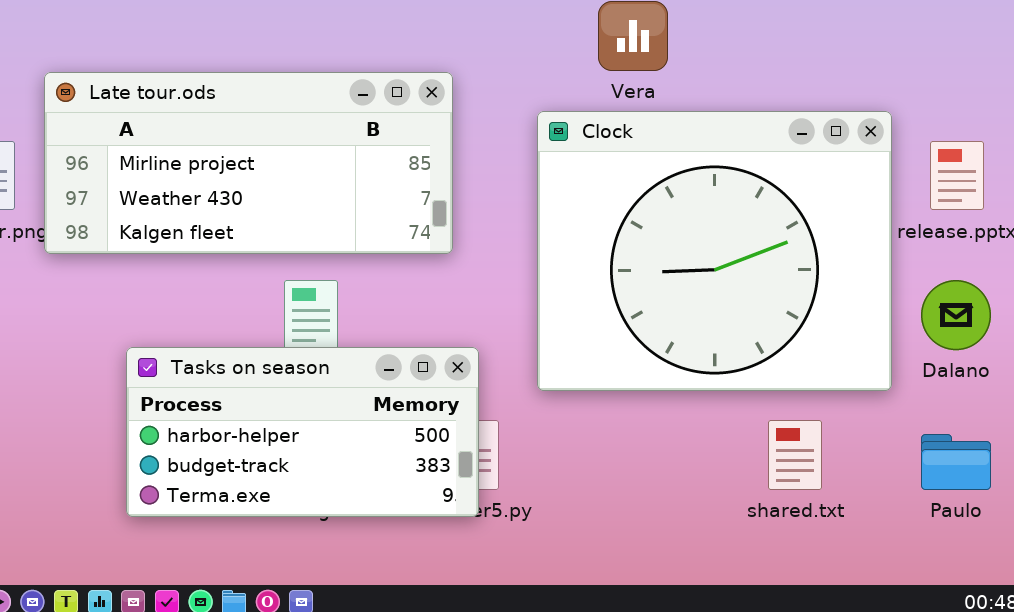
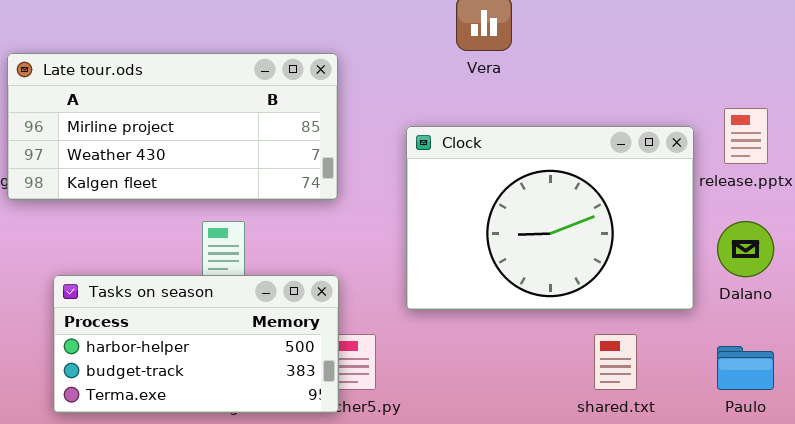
Clock: [537,111,892,391] -> [406,126,694,310], resized
Tasks on season: [126,347,479,517] -> [53,275,339,413], moved

